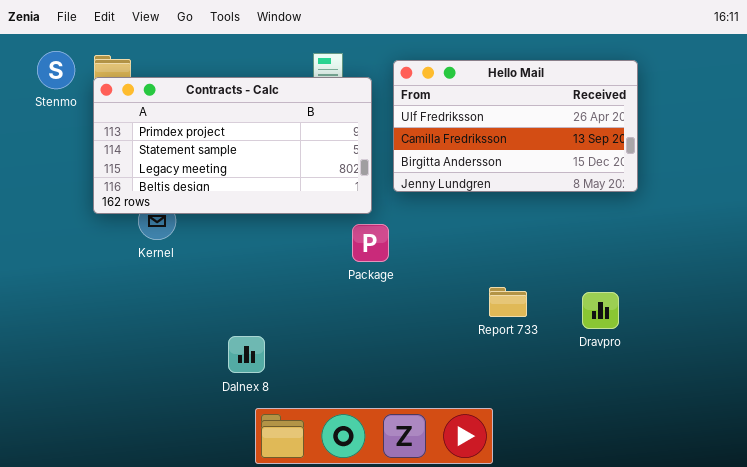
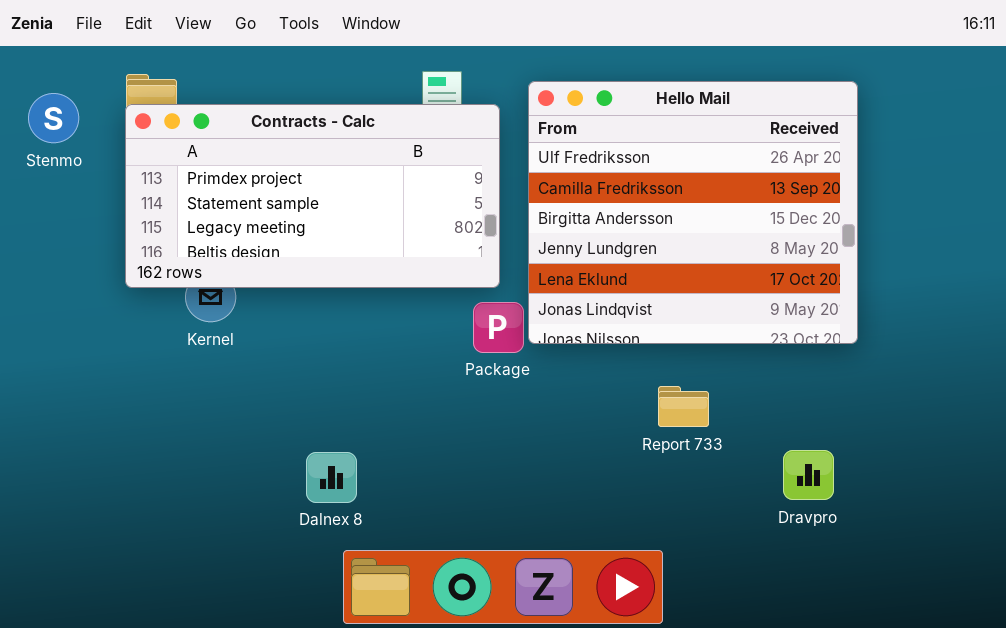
Stenmo: [37,51,75,89] -> [28,93,79,143], moved
Hello Mail: [393,60,638,192] -> [528,81,858,344], resized
Dravpro: [582,292,619,329] -> [783,450,834,500], moved

